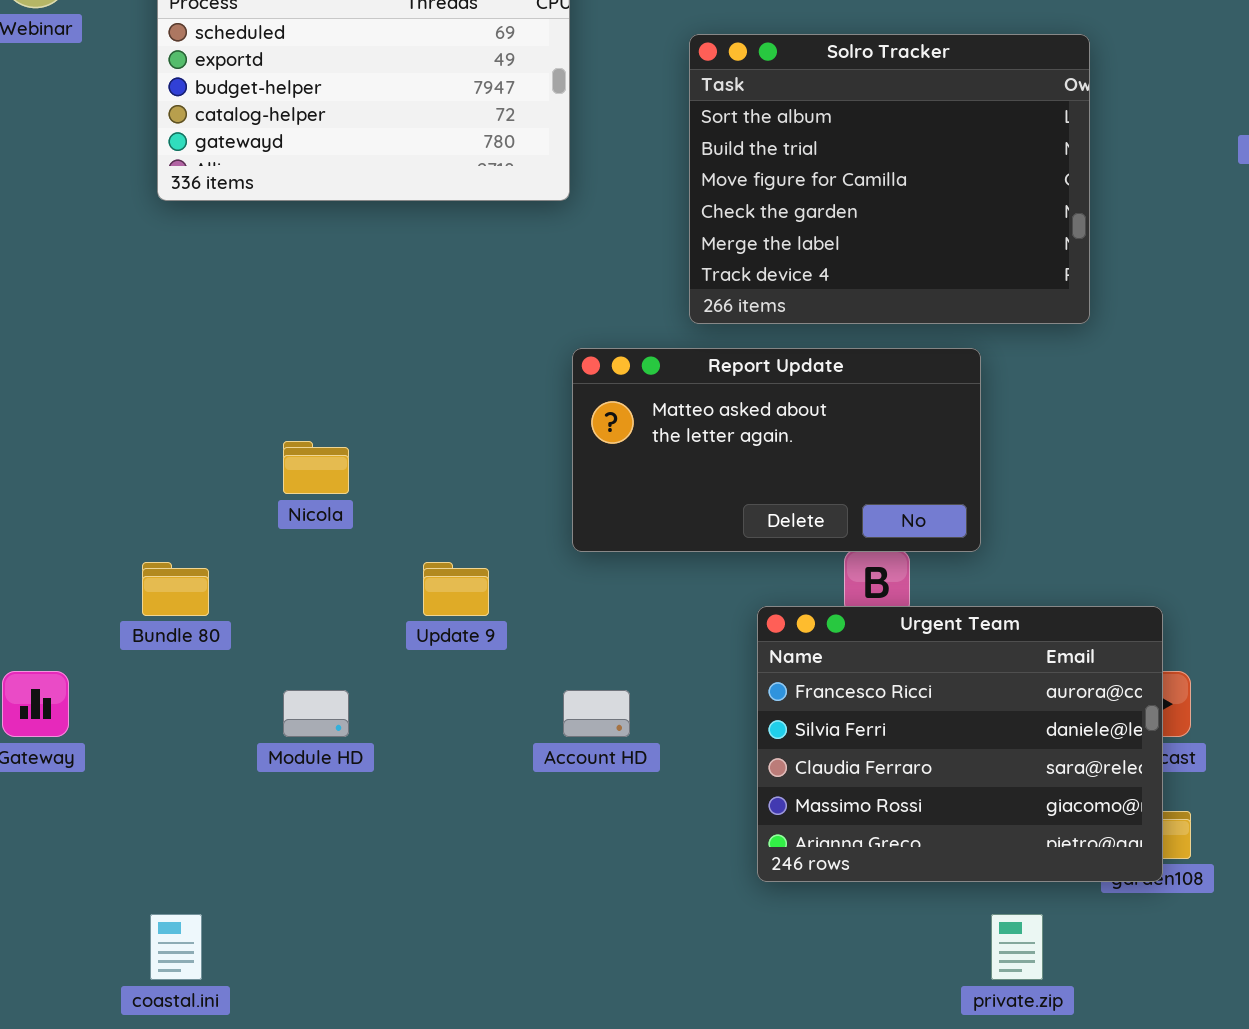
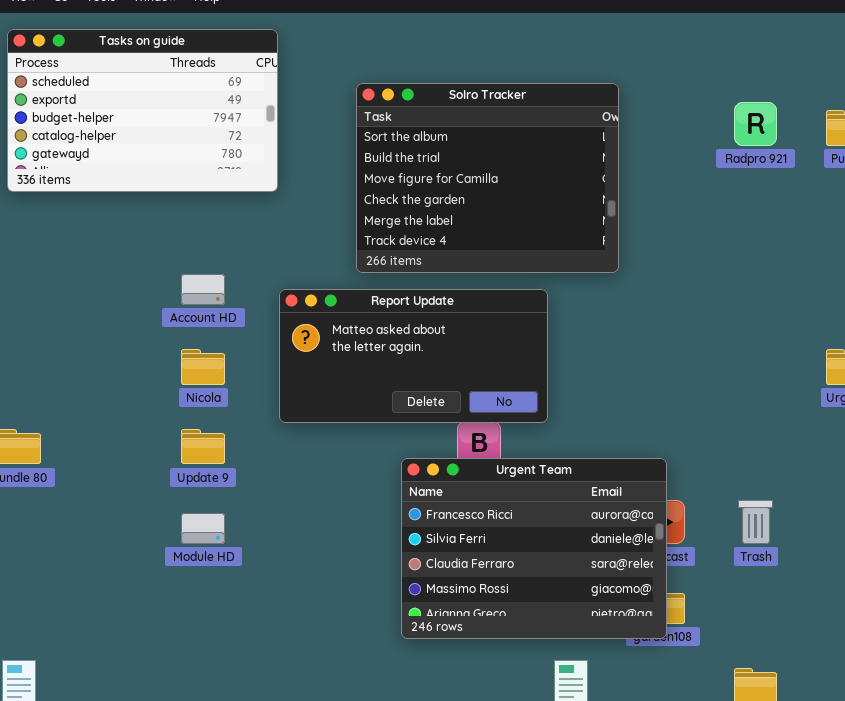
Nicola: [283,441,349,494] -> [181,349,225,385], moved
Module HD: [283,690,349,737] -> [181,513,225,544], moved
Account HD: [563,690,630,737] -> [181,274,225,305], moved

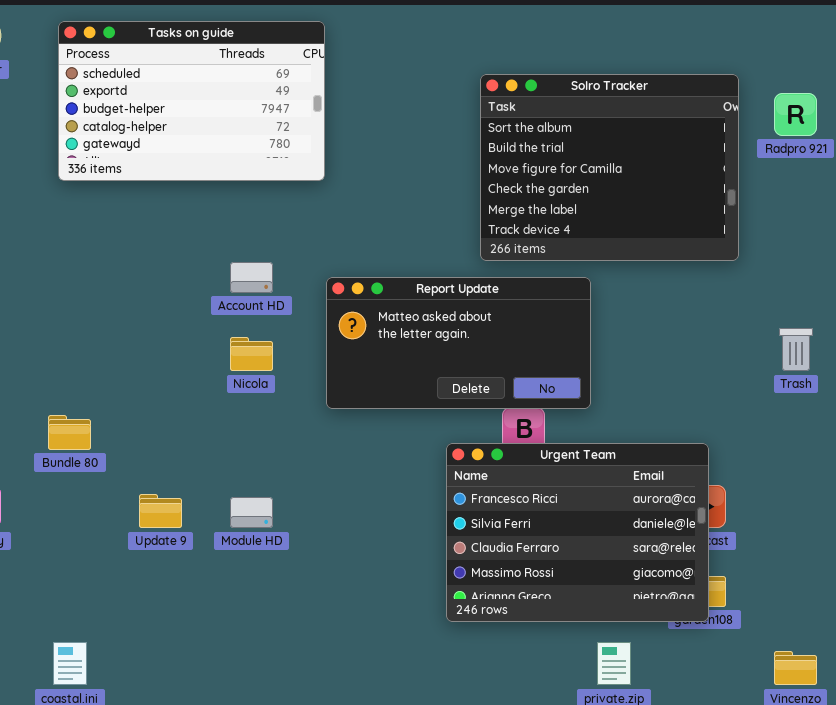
Solro Tracker: [356,83,619,273] -> [480,74,739,261], moved
Update 9: [181,429,225,464] -> [139,494,182,528], moved
Trash: [738,500,773,544] -> [779,328,813,371], moved

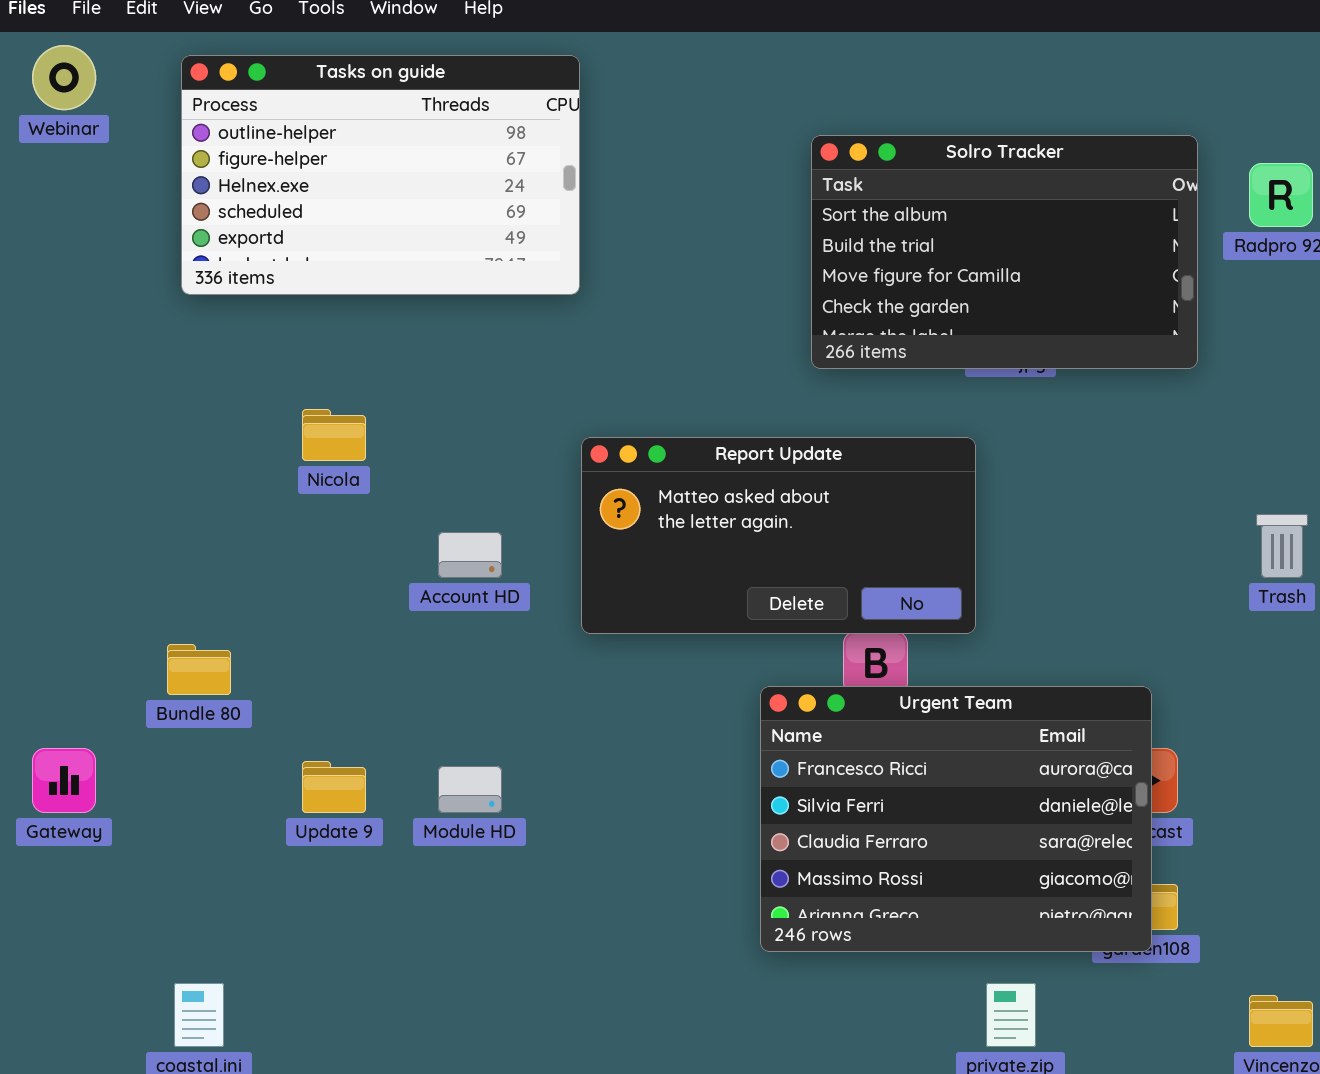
Tasks on guide: [58,21,325,181] -> [181,55,580,295], scrolled up 3 rows
Solro Tracker: [480,74,739,261] -> [811,135,1198,369], resized
Account HD: [230,262,273,293] -> [438,532,502,578], moved
Nicola: [230,337,273,371] -> [302,409,366,461], moved

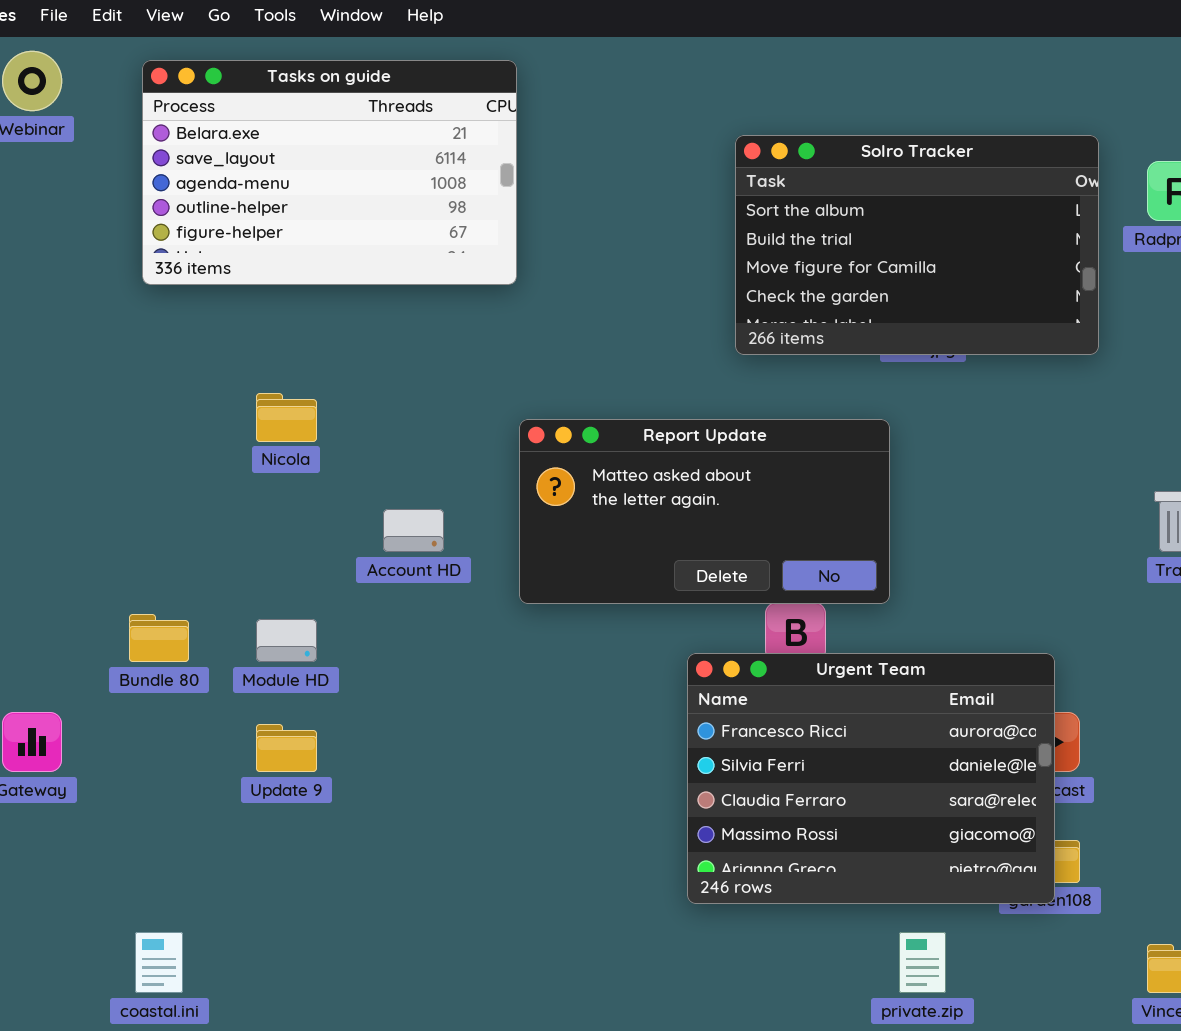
Tasks on guide: [181,55,580,295] -> [142,60,517,285], scrolled up 3 rows
Module HD: [438,766,502,813] -> [256,619,317,662], moved

